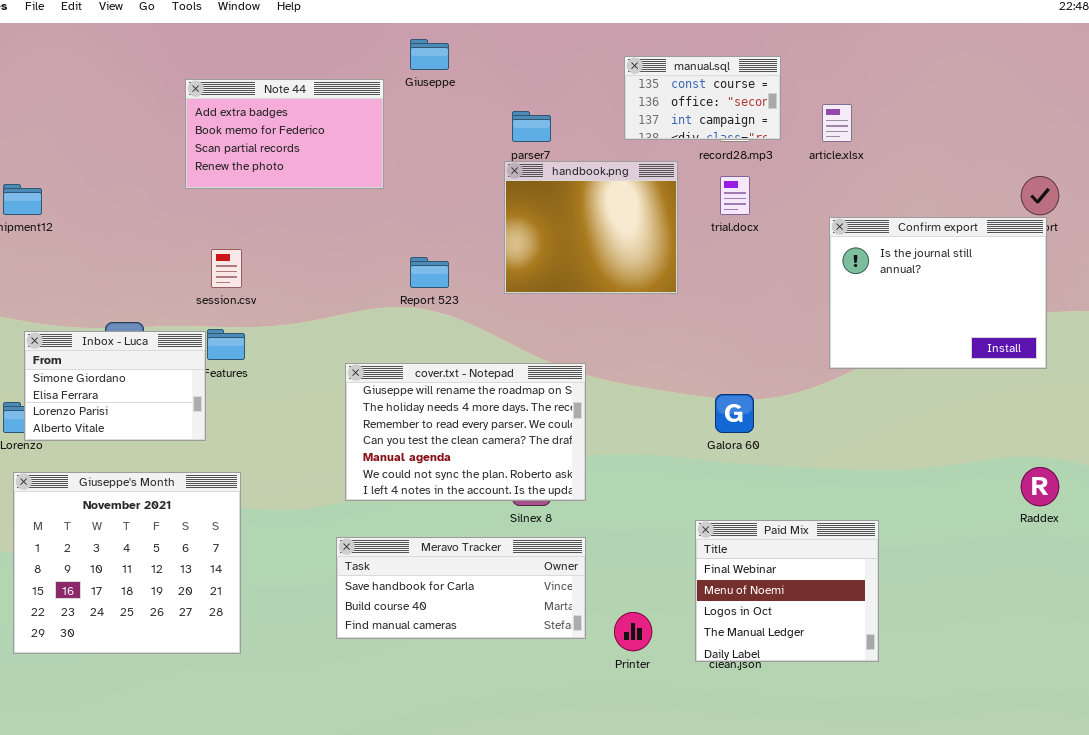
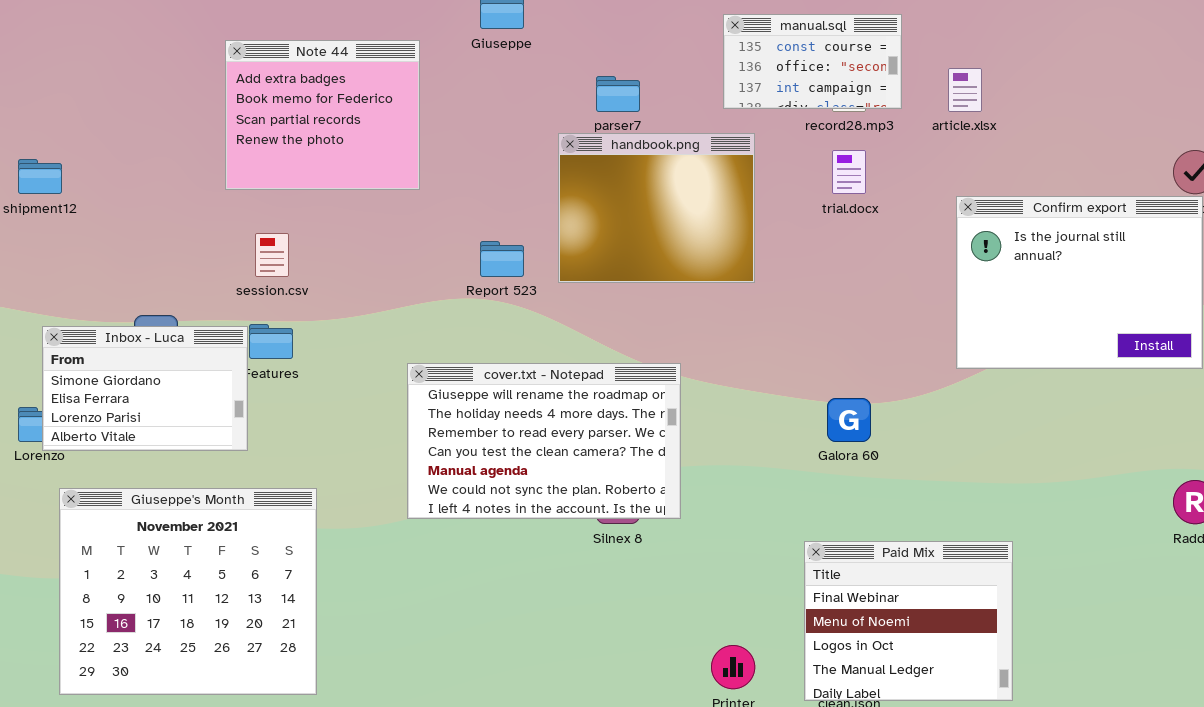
Note 44: [185,79,384,189] -> [225,40,420,190], resized
handbook.png: [504,161,678,294] -> [558,133,755,283], moved
Giuseppe's Month: [13,472,241,654] -> [59,488,317,695], moved
Meravo Tracker: [336,537,586,639] -> none, closed

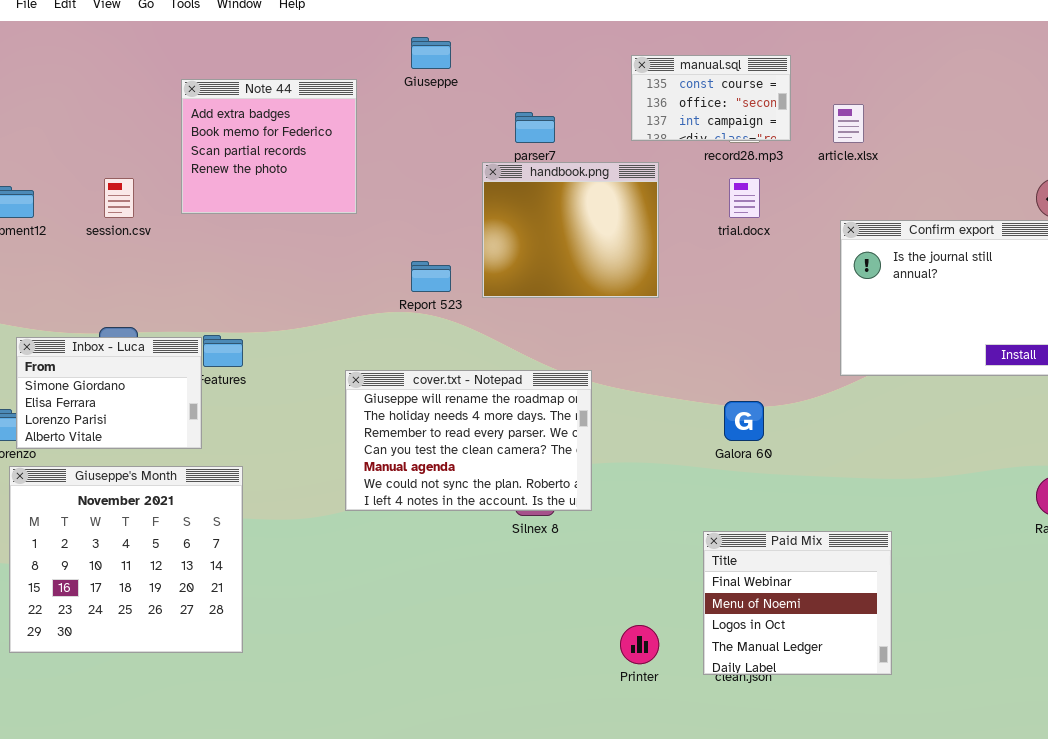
session.csv: [255,233,289,277] -> [104,178,134,218], moved
Giuseppe's Month: [59,488,317,695] -> [9,466,243,653], moved

